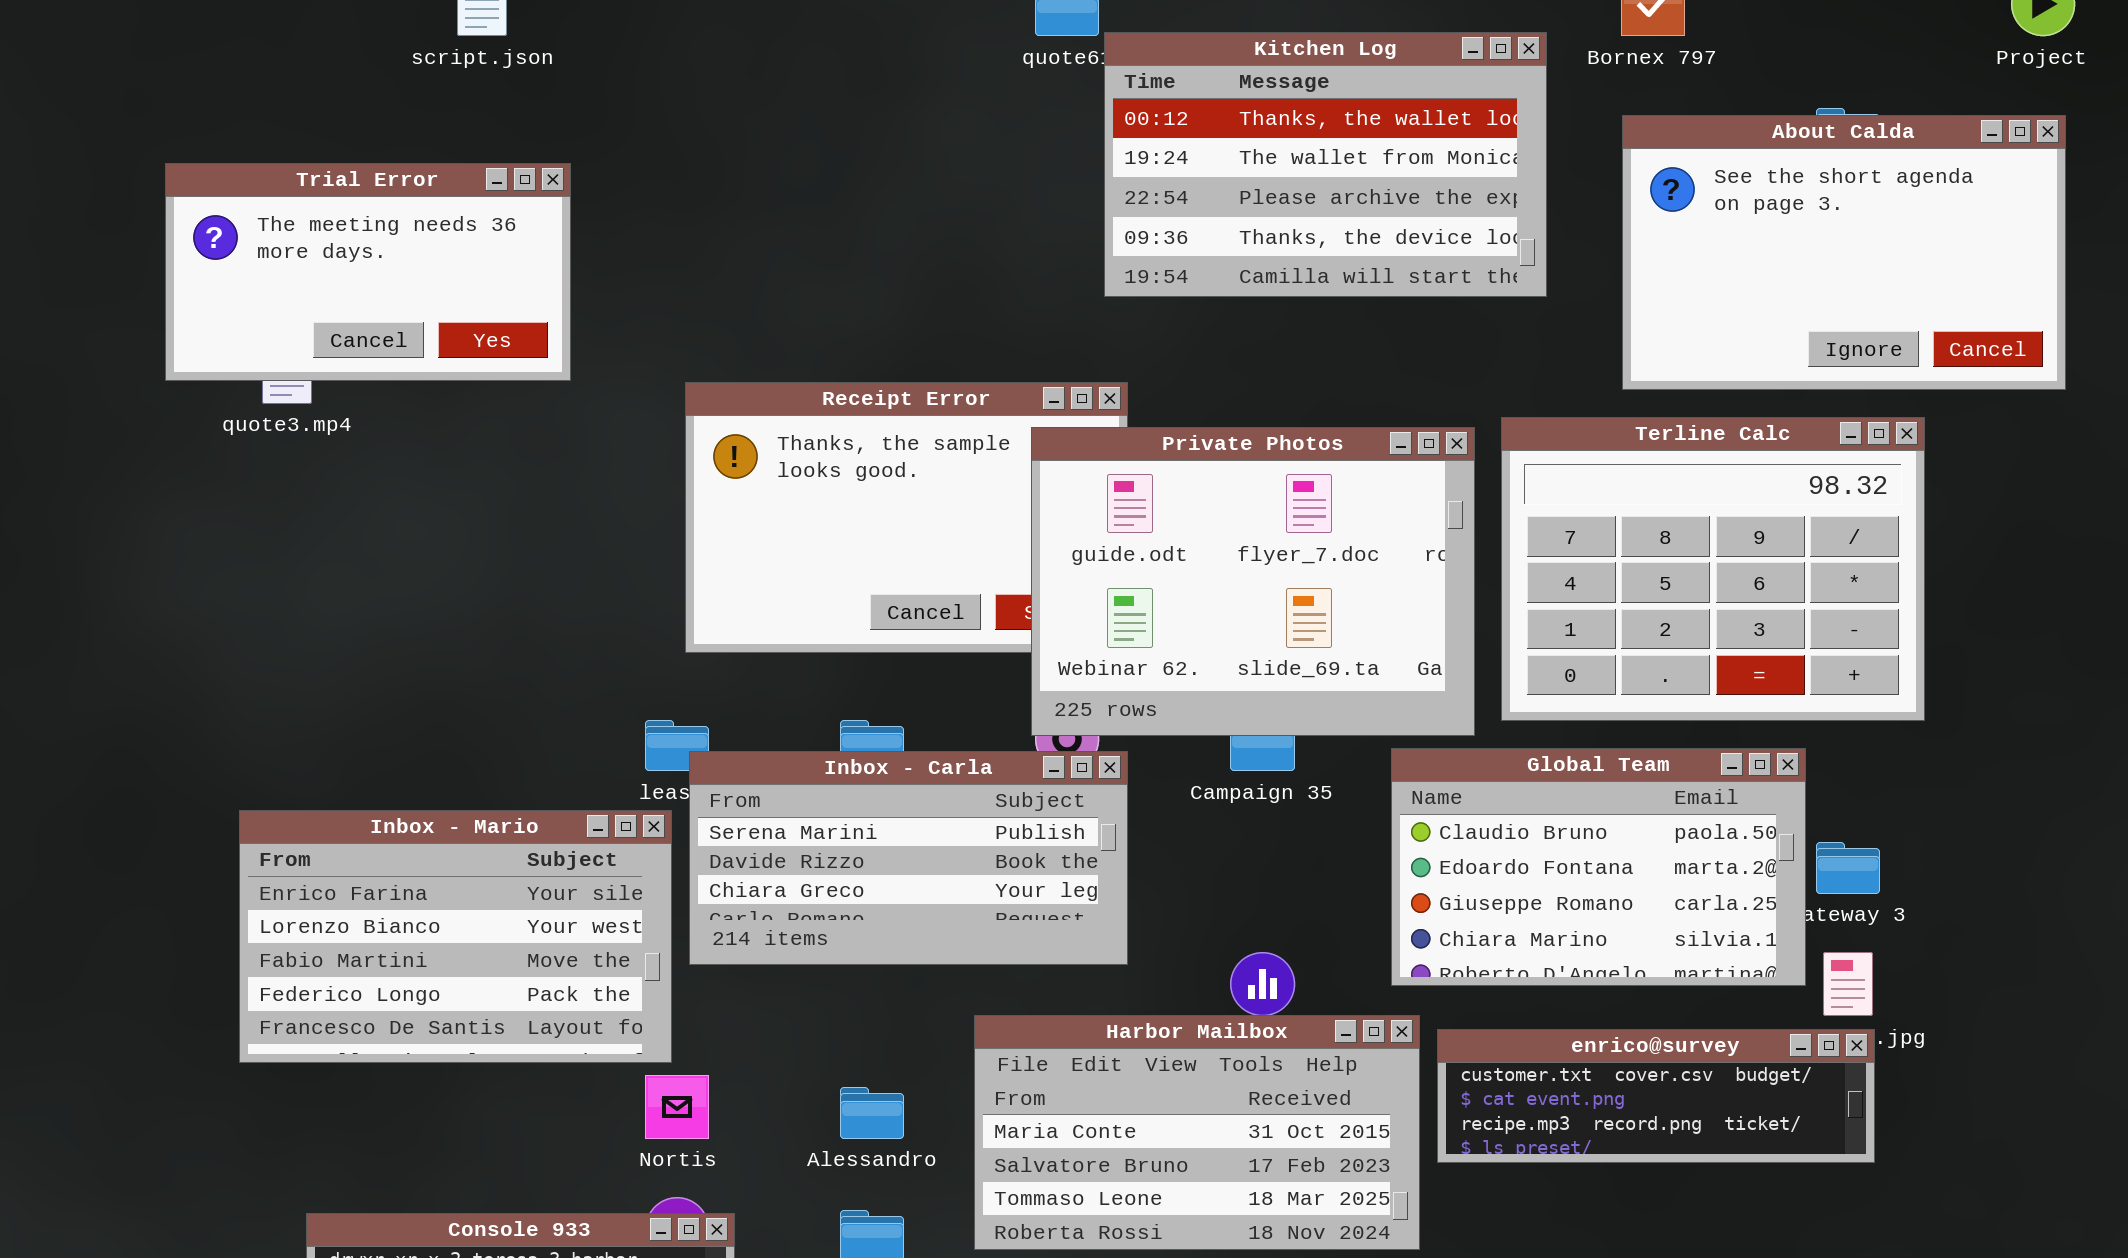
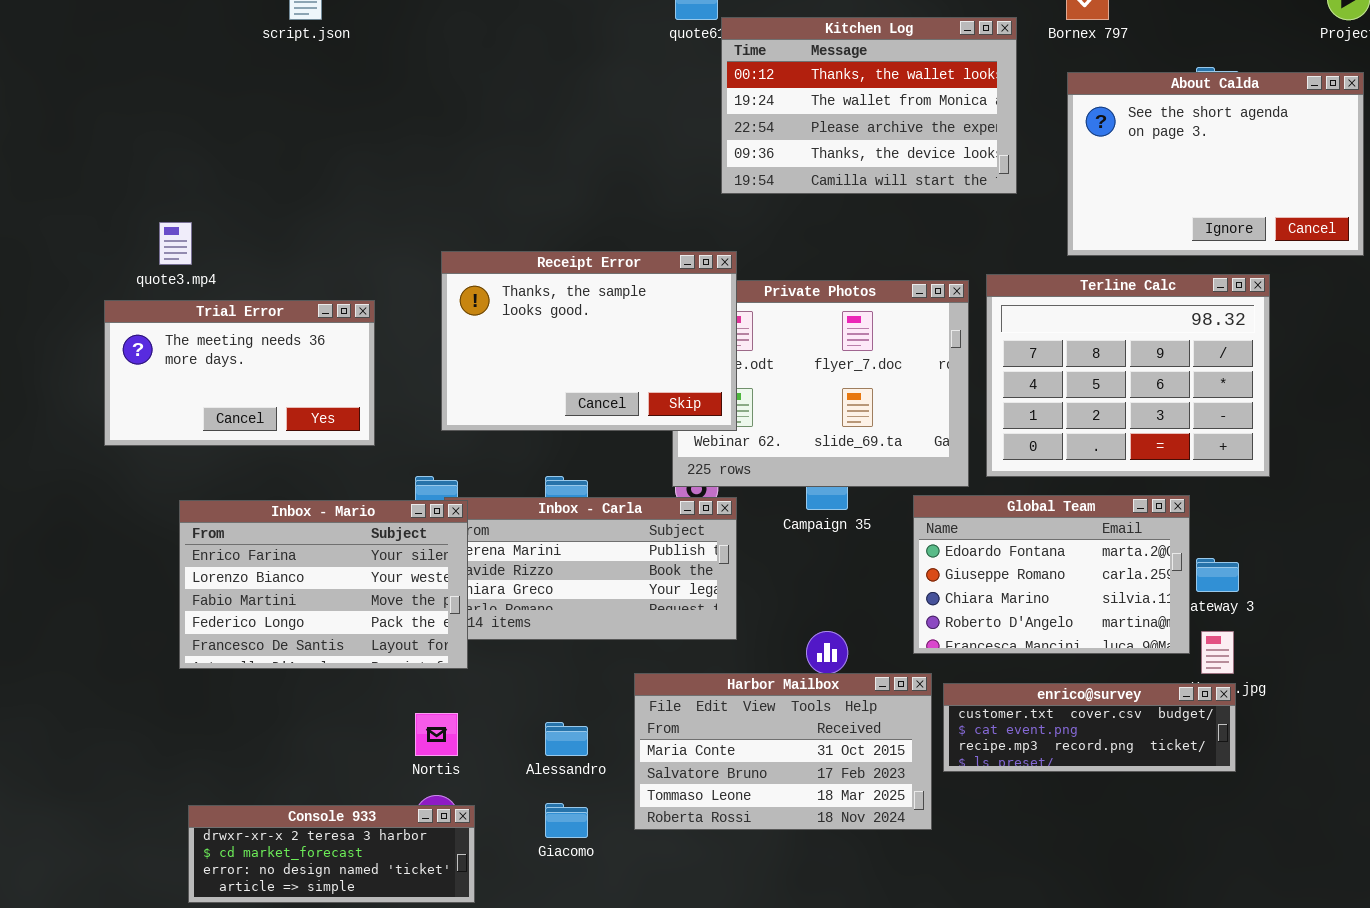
Trial Error: [165,163,571,381] -> [104,300,375,446], moved
Receipt Error: [685,382,1128,653] -> [441,251,737,431], raised
Global Team: [1391,748,1806,986] -> [913,495,1190,654], scrolled down 1 row
Inbox - Mario: [239,810,672,1063] -> [179,500,468,669], moved

